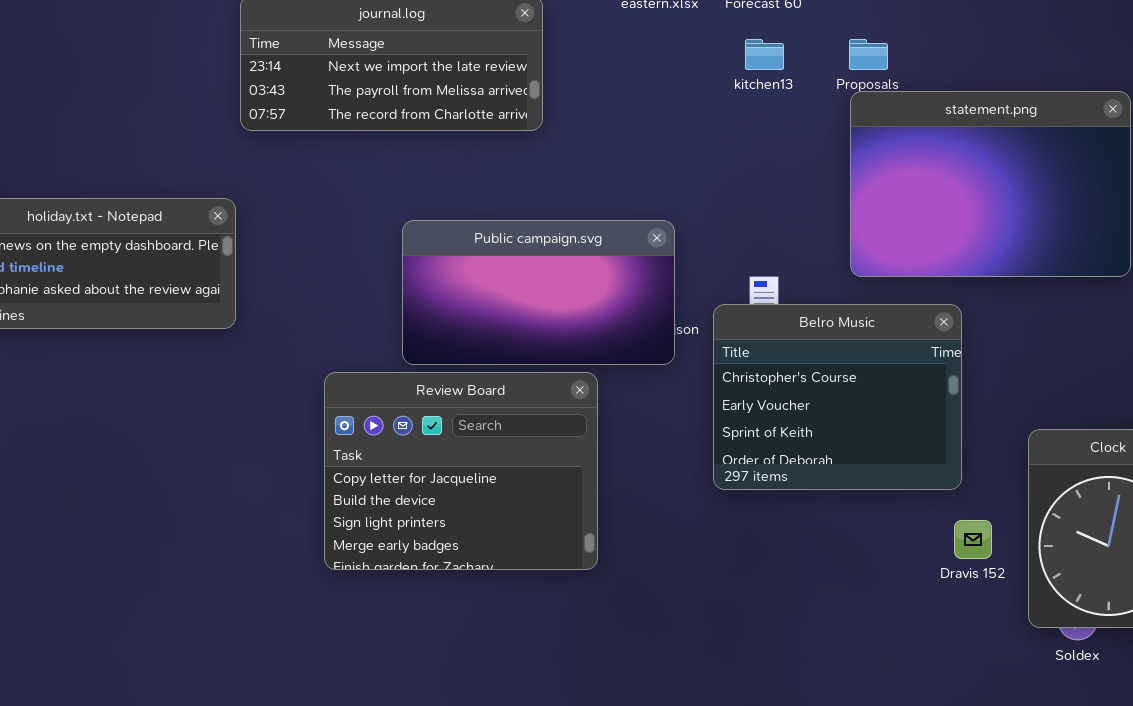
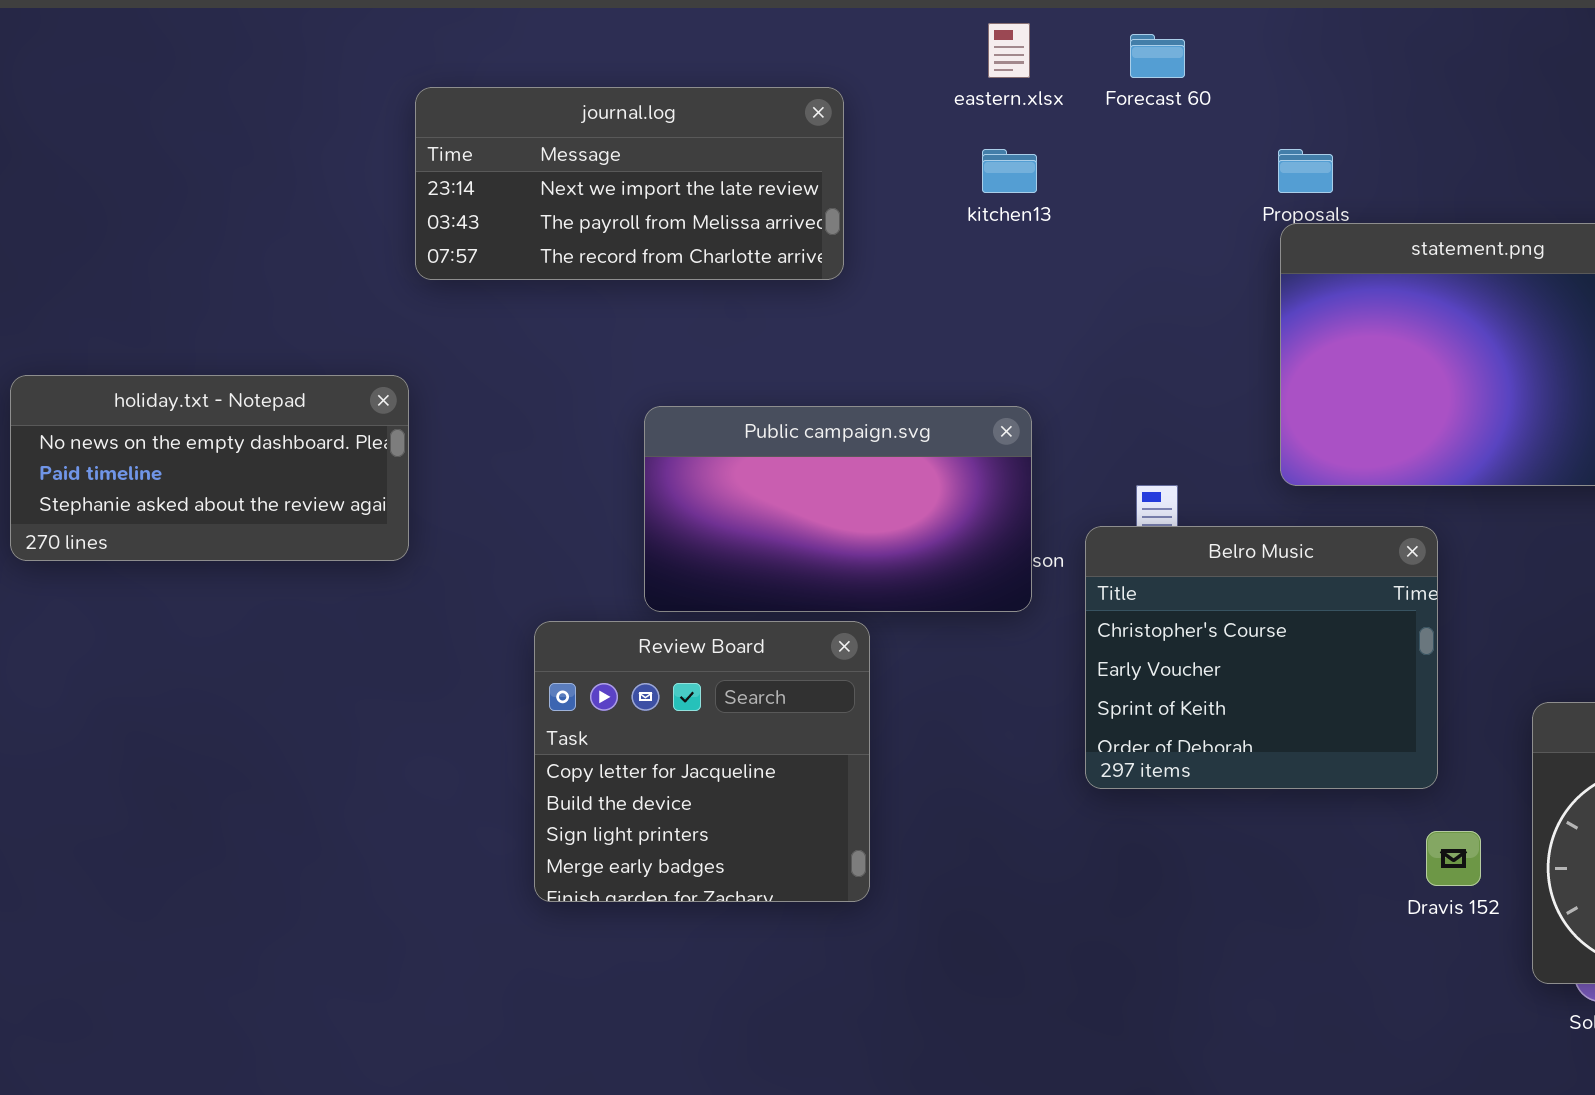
kitchen13: [745,39,784,70] -> [982,149,1037,193], moved
Review Board: [324,372,598,570] -> [534,621,870,902], resized

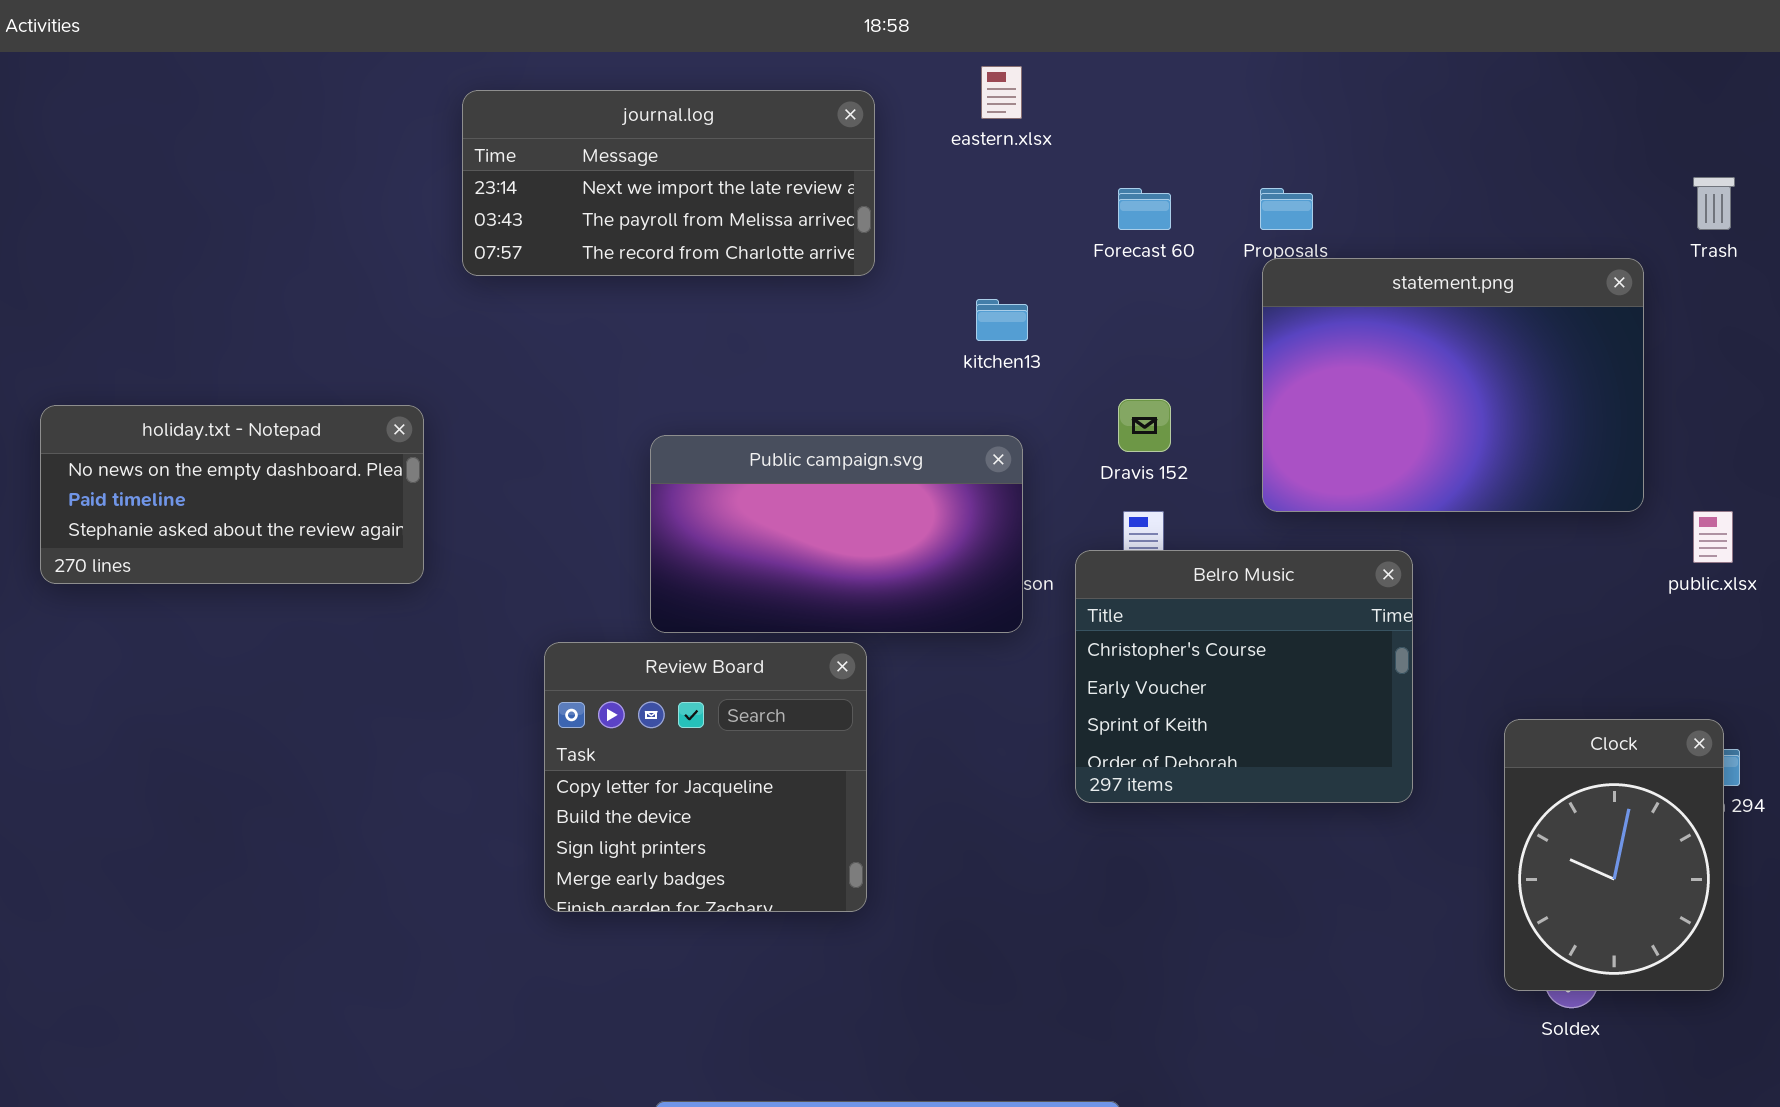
Forecast 60: [1130,34,1185,78] -> [1118,188,1171,230], moved
journal.log: [415,87,844,280] -> [462,90,875,276], moved
kitchen13: [982,149,1037,193] -> [976,299,1028,341], moved
Dravis 152: [1426,831,1481,886] -> [1118,399,1171,452], moved

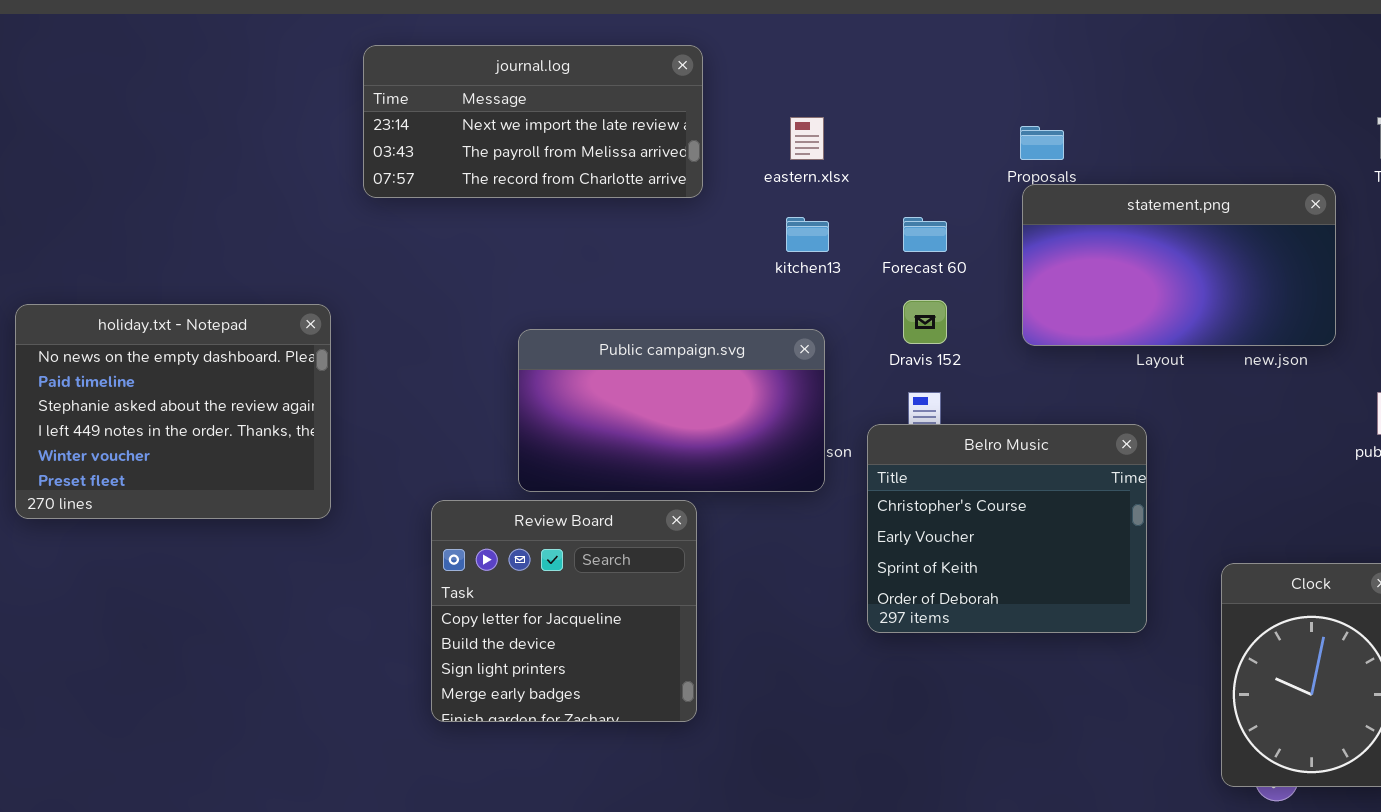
eastern.xlsx: [981,66,1022,119] -> [790,117,824,160], moved
Forecast 60: [1118,188,1171,230] -> [903,217,947,252], moved
statement.png: [1262,258,1644,512] -> [1022,184,1336,346], resized
holiday.txt - Notepad: [40,405,424,584] -> [15,304,331,519], resized

